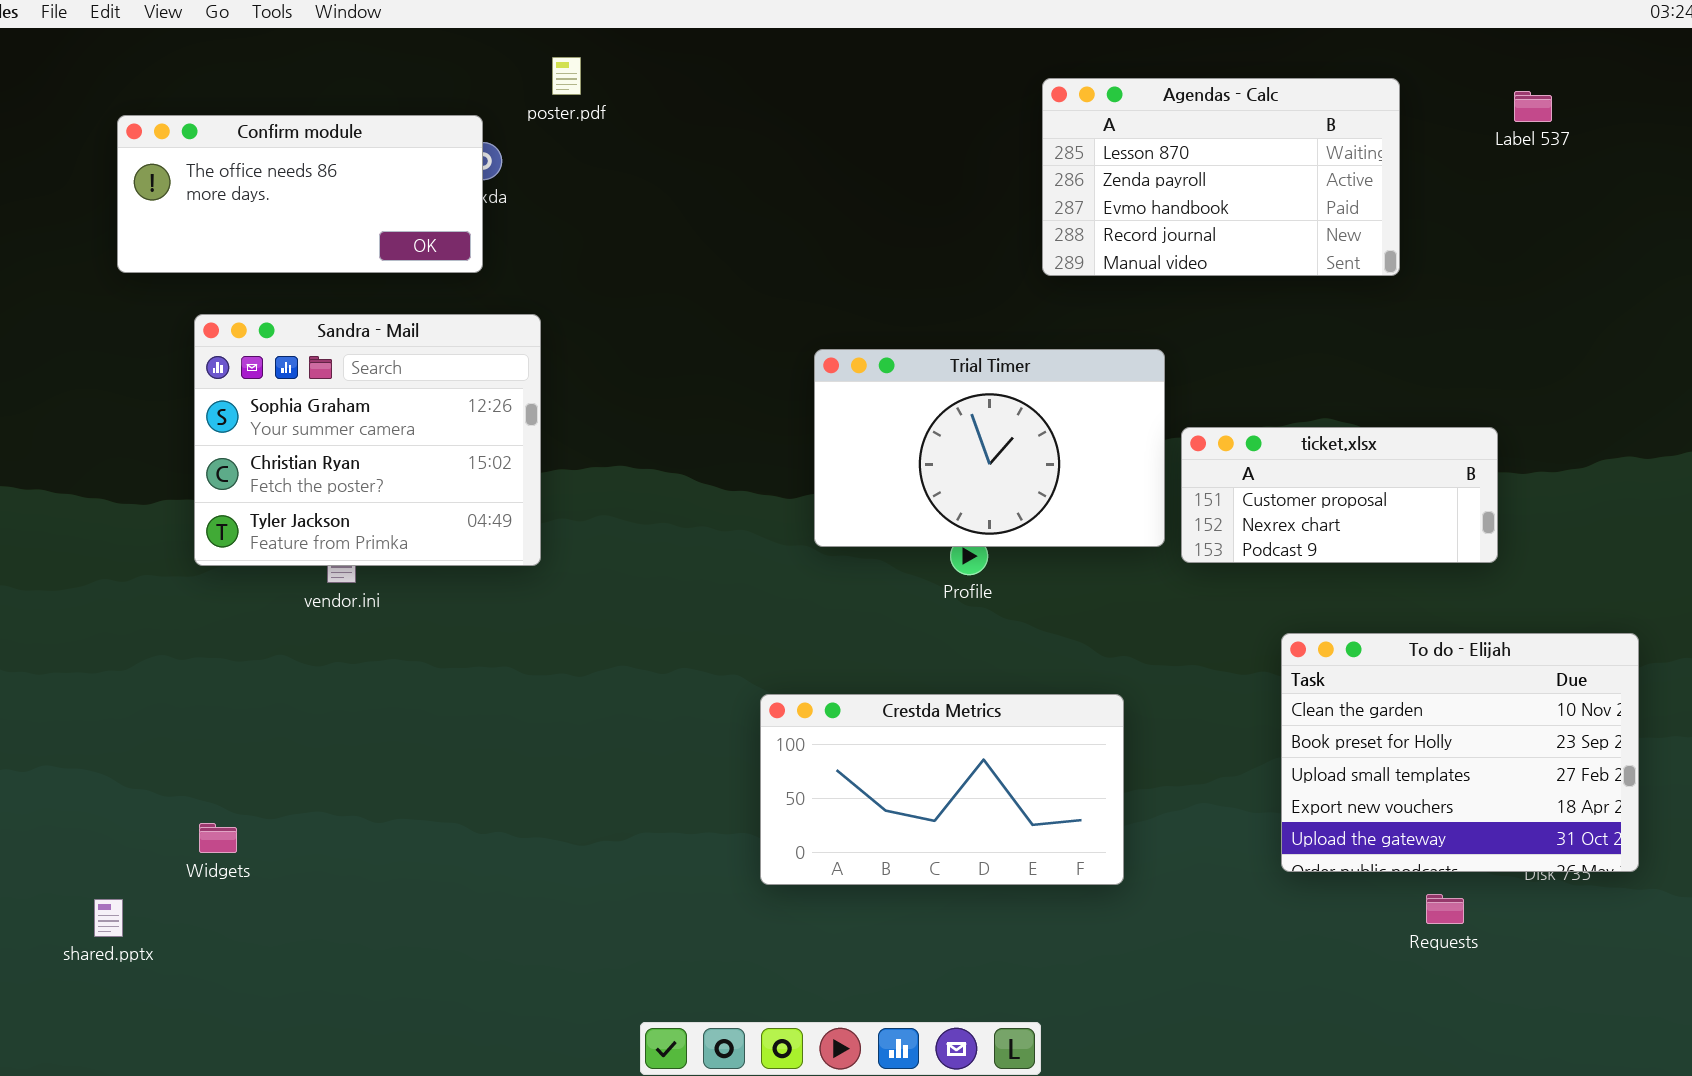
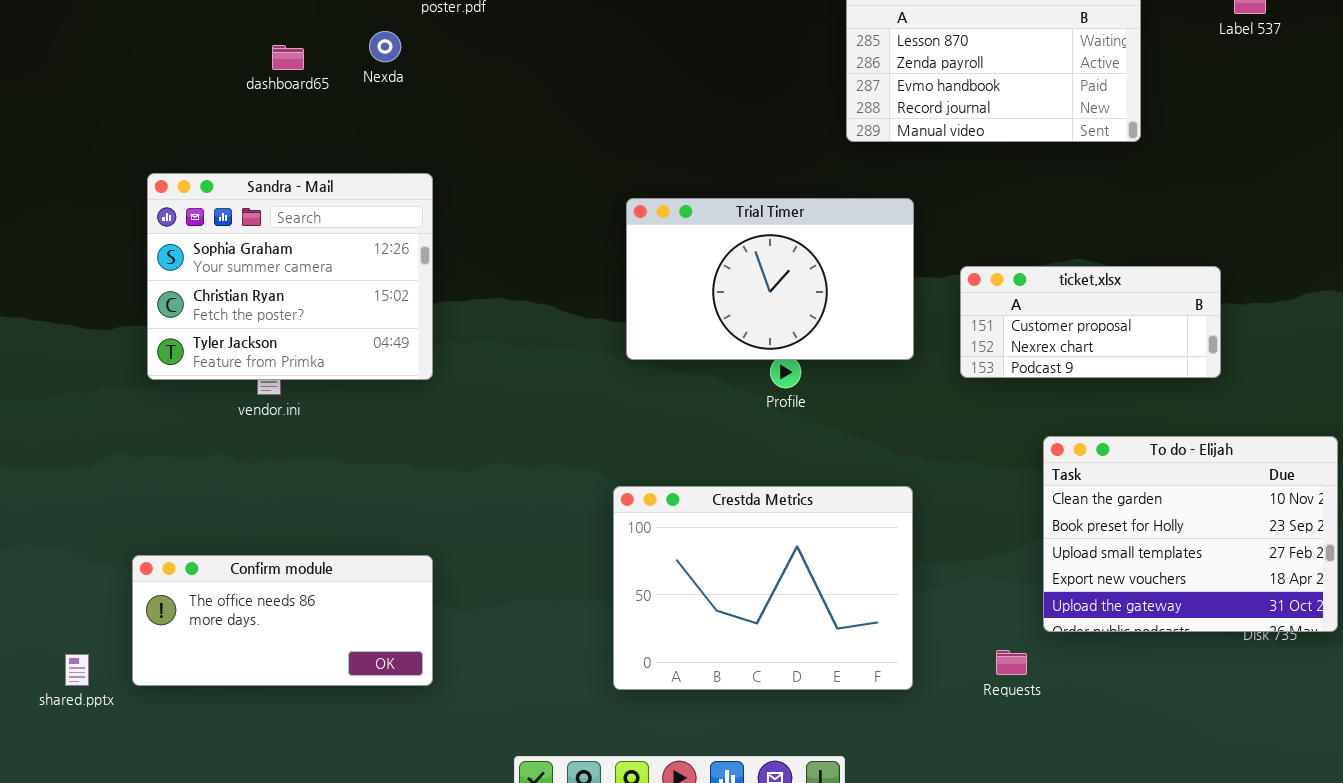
Confirm module: [117,115,483,273] -> [132,555,433,686], moved
Trial Timer: [814,349,1165,547] -> [626,198,914,360], moved
Crestda Metrics: [760,694,1124,885] -> [613,486,913,690], resized
Requests: [1426,894,1464,924] -> [996,650,1027,675], moved

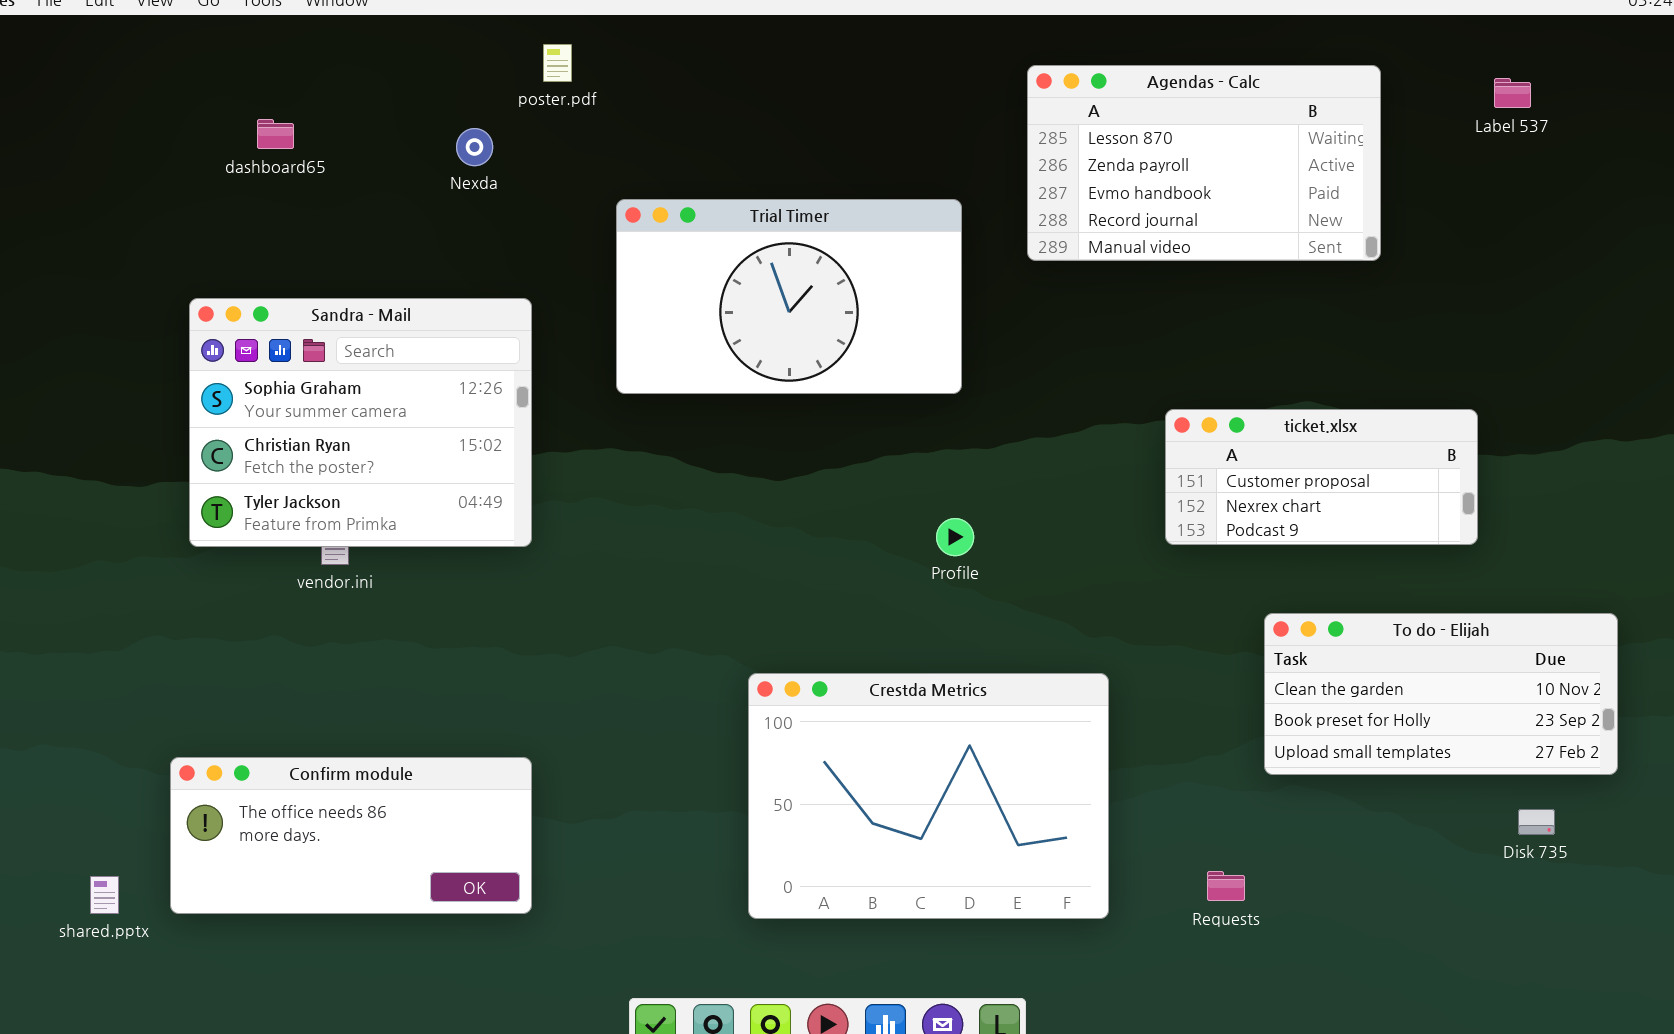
dashboard65: [272,45,304,70] -> [257,119,294,149], moved
Trial Timer: [626,198,914,360] -> [616,199,962,394], moved
To do - Elijah: [1043,436,1338,632] -> [1264,613,1618,775], resized

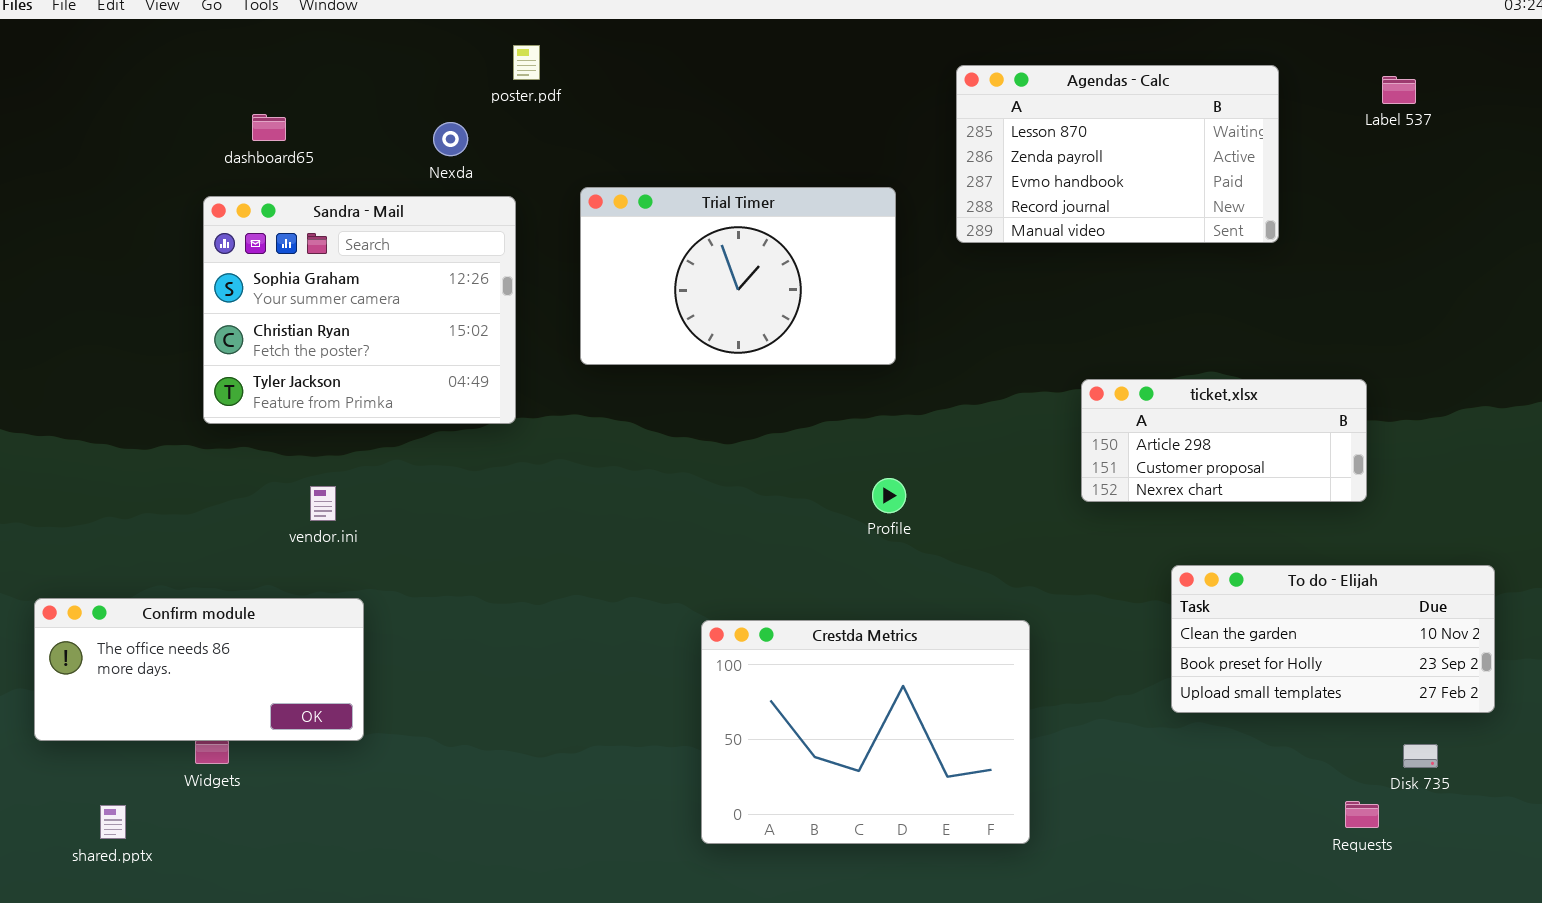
Sandra - Mail: [189,298,532,547] -> [203,196,516,424], moved
ticket.xlsx: [1165,409,1478,545] -> [1081,379,1367,502], scrolled up 1 row
Confirm module: [170,757,532,914] -> [34,598,364,741], moved
Requests: [1207,871,1245,901] -> [1345,801,1379,828], moved

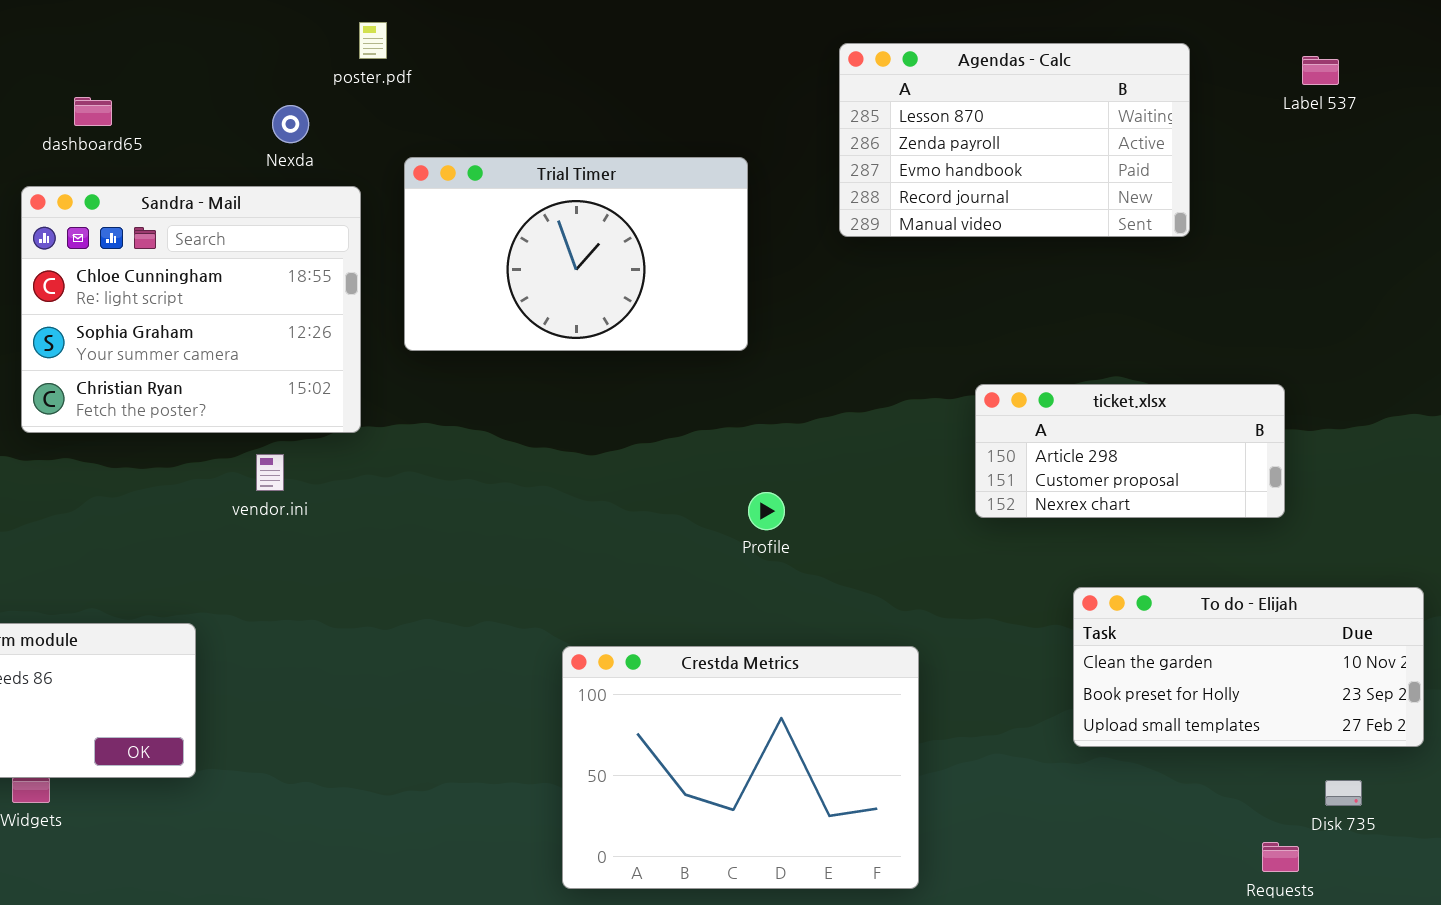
Trial Timer: [580,187,896,365] -> [404,157,748,351], moved
Sandra - Mail: [203,196,516,424] -> [21,186,361,433], scrolled up 1 row
vendor.ini: [310,486,336,521] -> [256,454,284,491], moved

